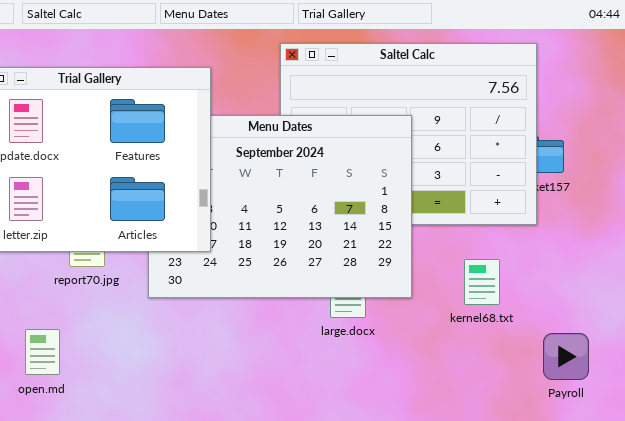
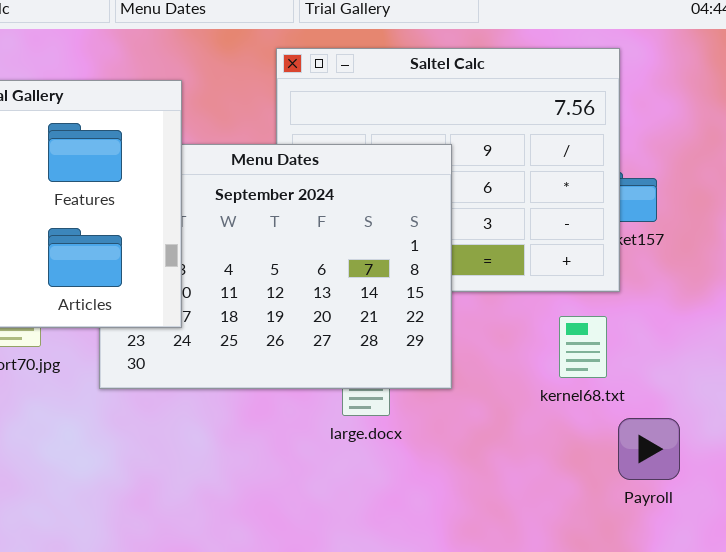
kernel68.txt: [464,259,500,305] -> [559,316,607,378], moved
Payroll: [543,333,589,380] -> [618,418,680,480], moved

